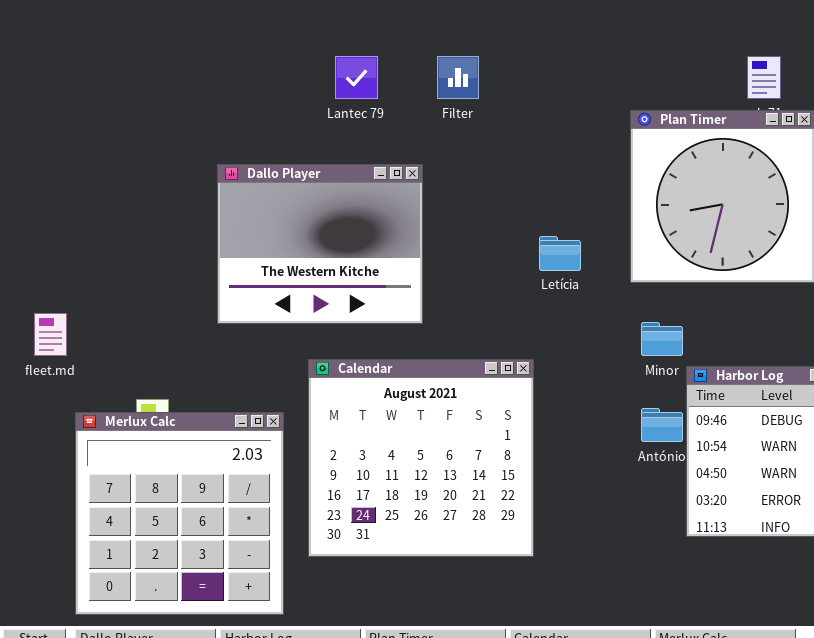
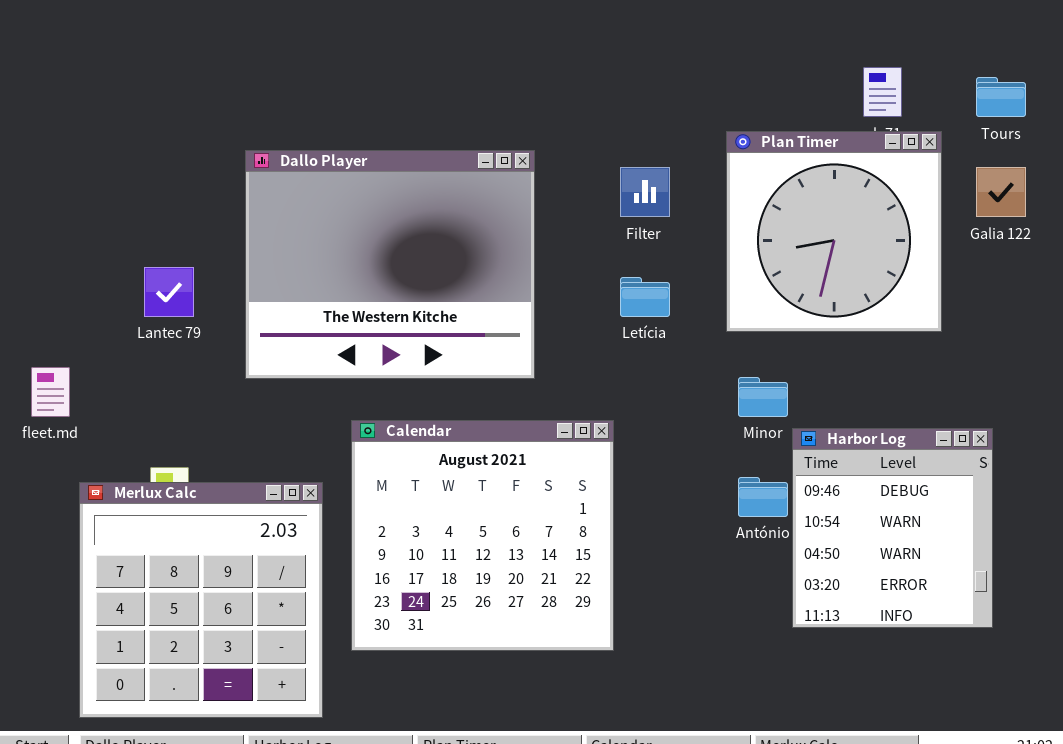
Lantec 79: [335,56,378,99] -> [144,267,194,317], moved
Filter: [437,56,479,99] -> [620,167,670,217], moved
Dallo Player: [217,164,423,324] -> [245,150,535,379], resized

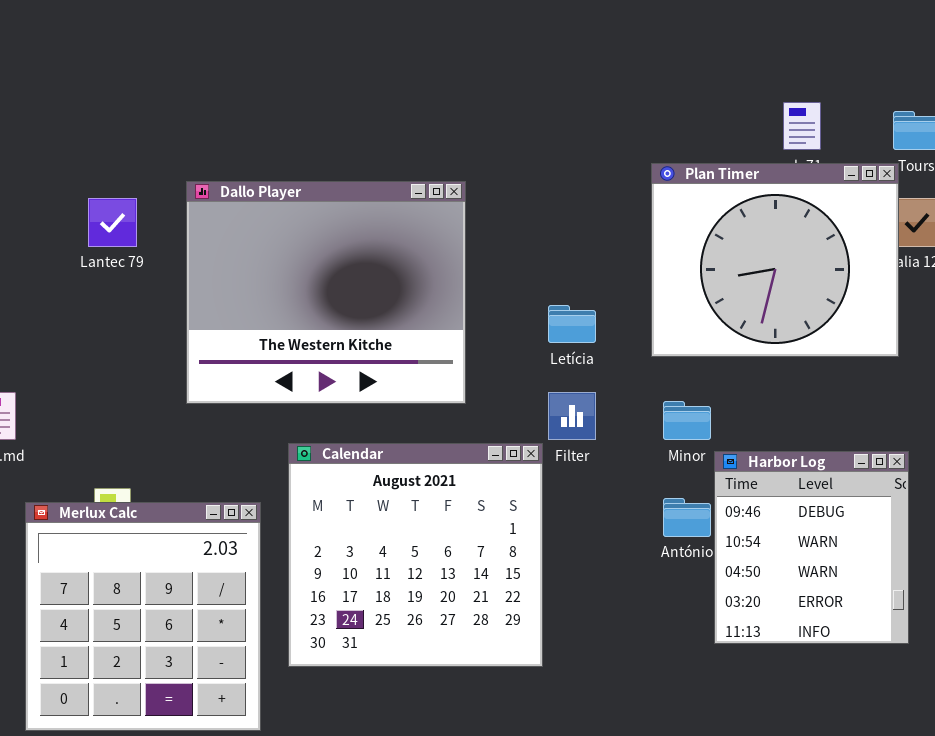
Plan Timer: [726,131,942,332] -> [651,163,899,357], resized
Filter: [620,167,670,217] -> [548,392,596,440], moved
Lantec 79: [144,267,194,317] -> [88,198,137,247], moved

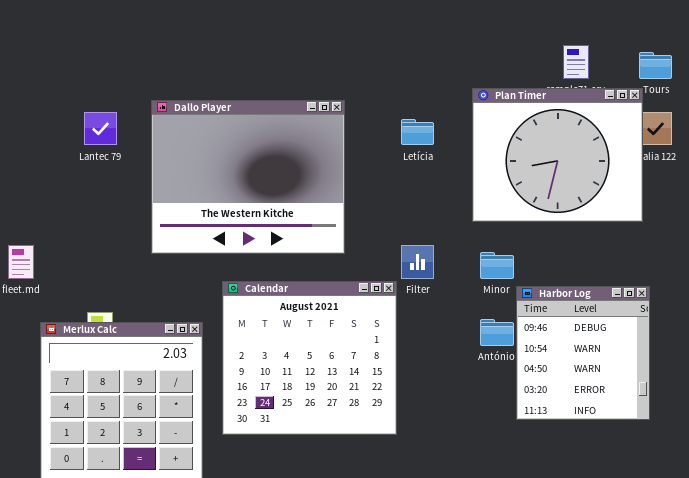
Letícia: [548,305,596,343] -> [401,119,434,145], moved

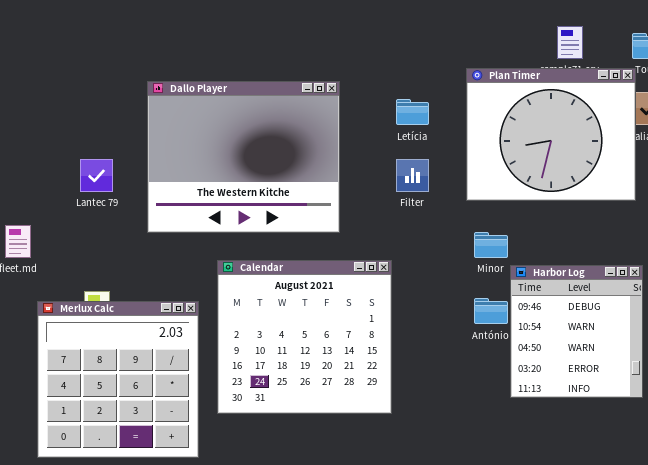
Lantec 79: [84,112,117,145] -> [80,159,113,192], moved
Filter: [401,245,434,279] -> [396,159,429,192], moved

